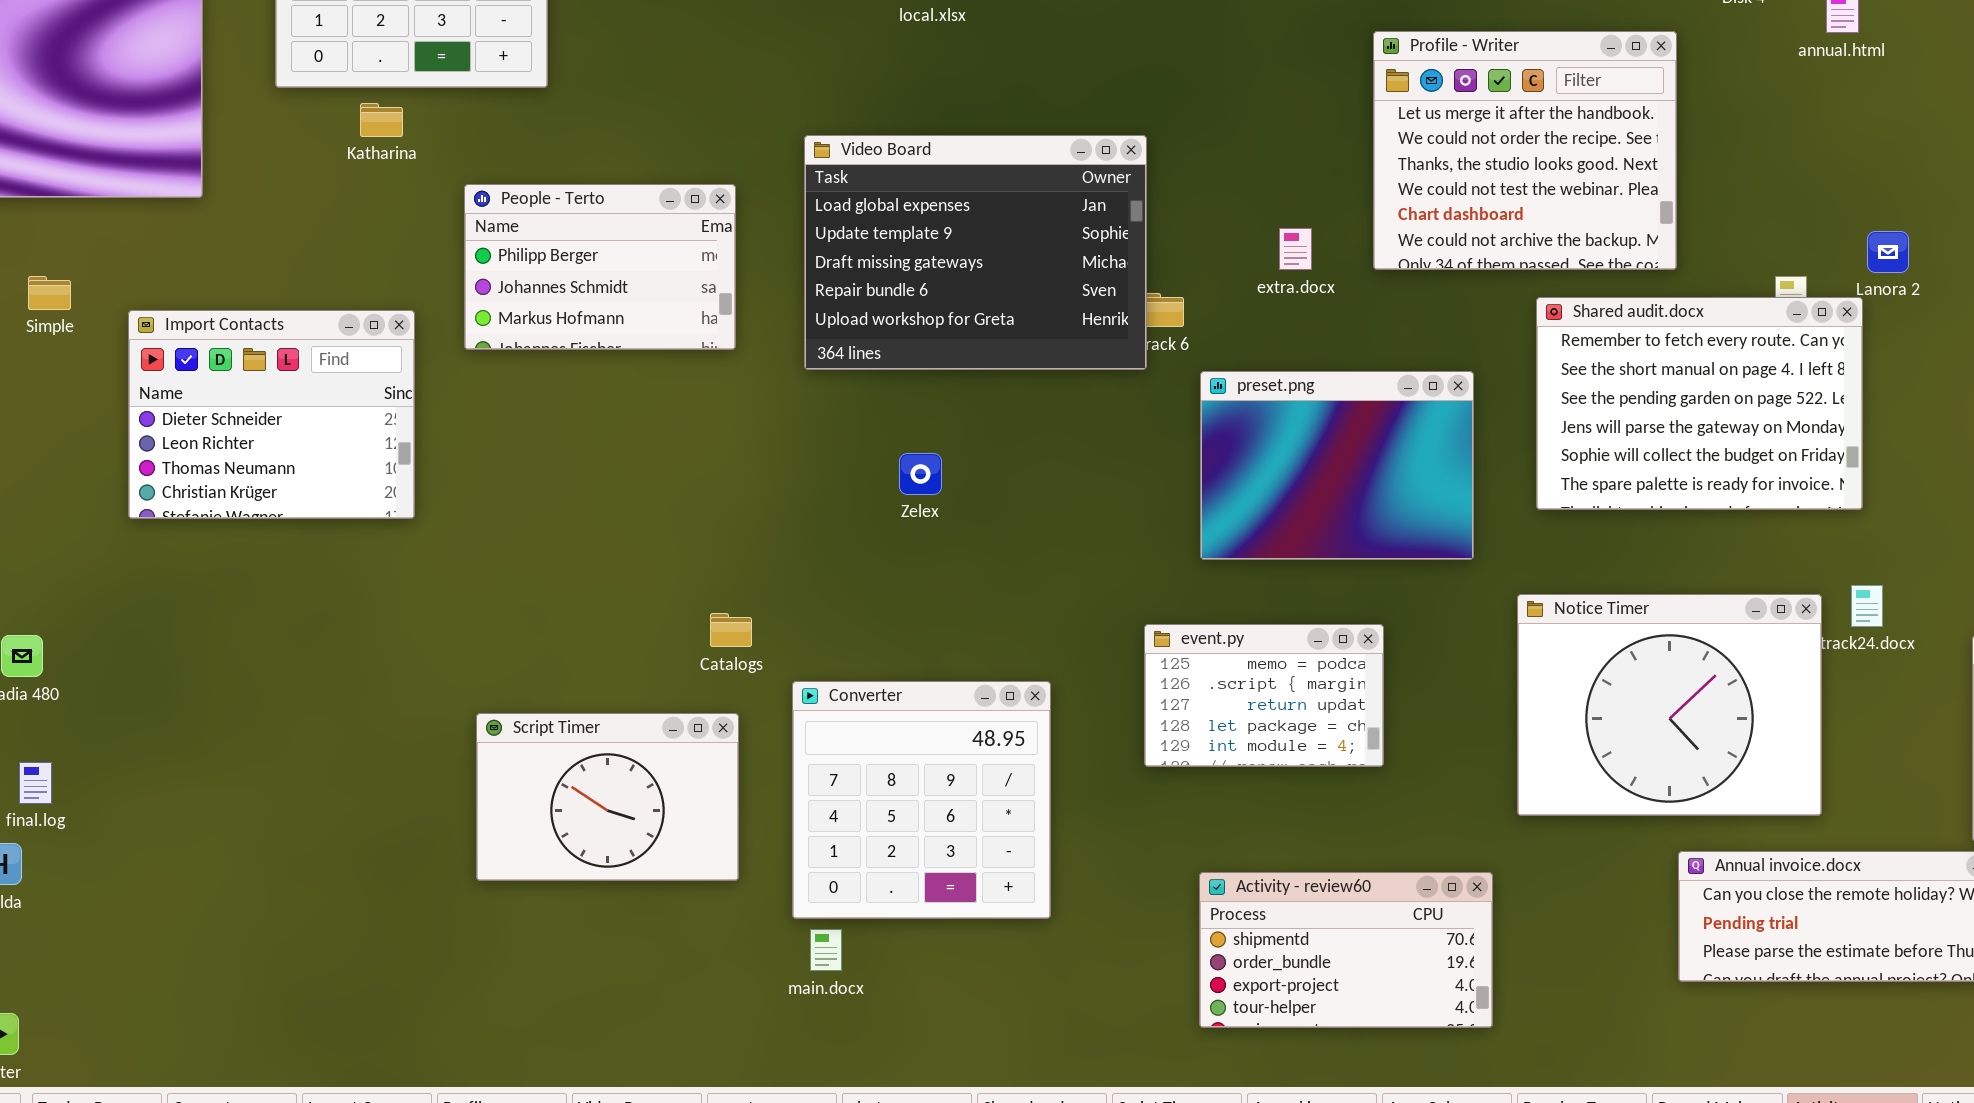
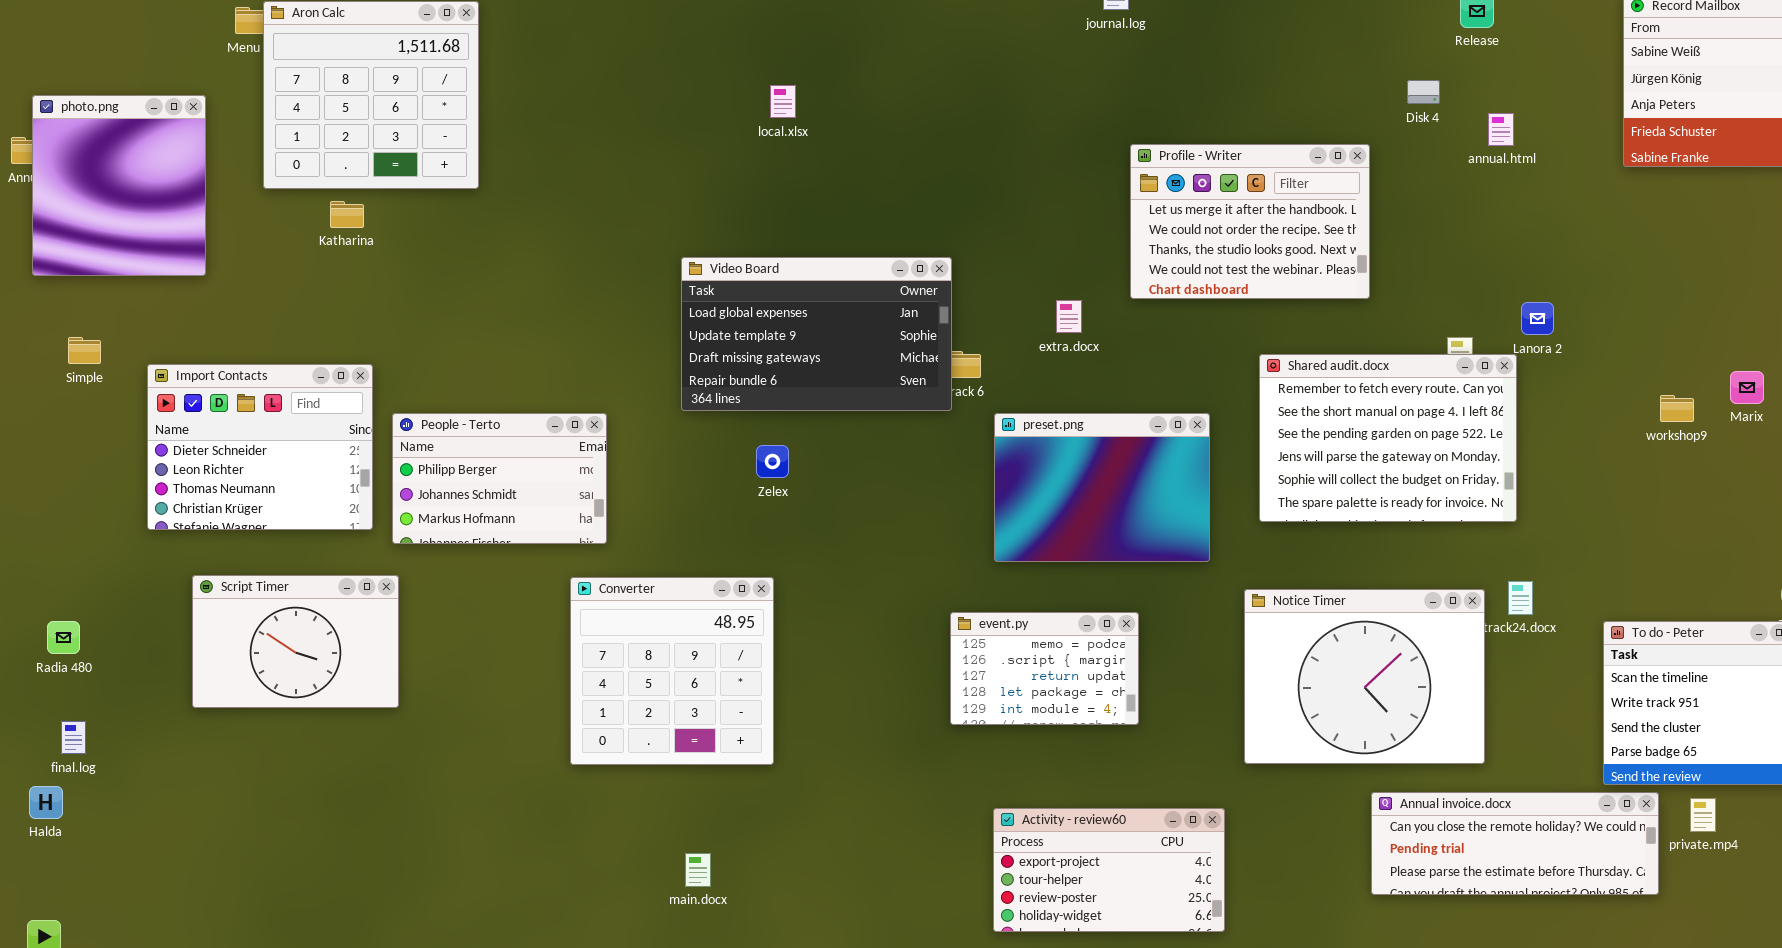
Profile - Writer: [1373,31,1677,270] -> [1130,144,1370,299], resized
Video Board: [804,135,1147,370] -> [681,257,952,411], resized
People - Terto: [464,184,736,350] -> [392,413,607,544], moved
Zelex: [899,453,942,495] -> [756,445,789,478], moved
Converter: [792,681,1051,919] -> [570,577,774,765], moved
Script Timer: [476,713,739,881] -> [192,575,399,708], moved
Activity - review60: [1199,872,1493,1028] -> [993,808,1225,932], scrolled down 2 rows

